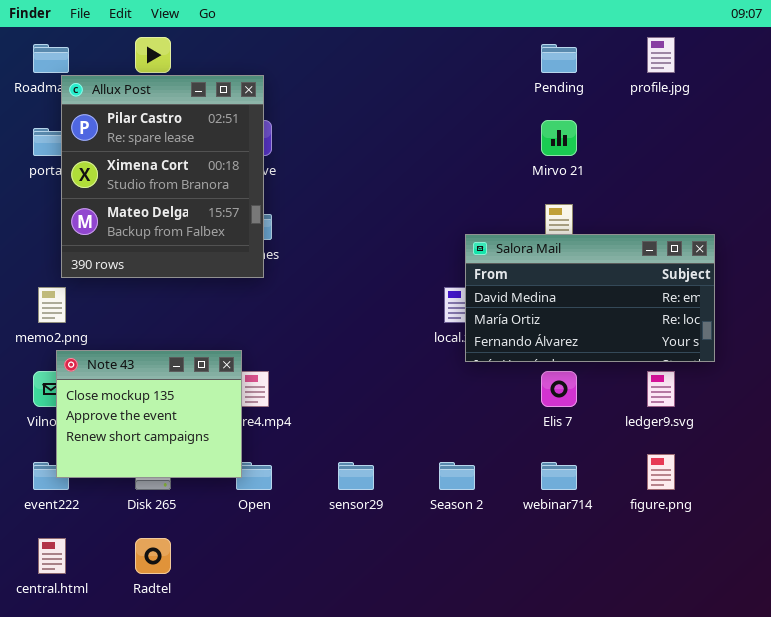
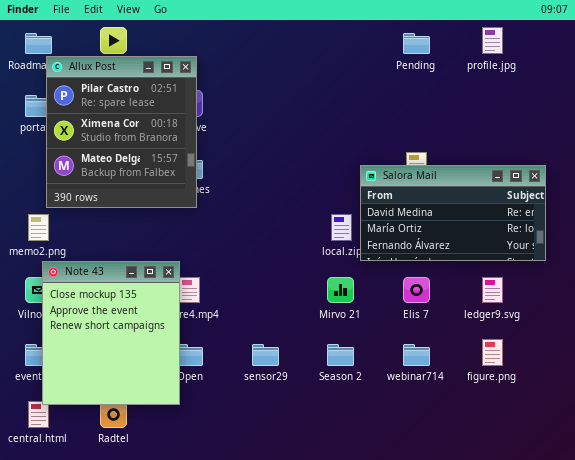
Mirvo 21: [541,120,577,156] -> [327,277,354,303], moved
Salora Mail: [465,234,715,362] -> [360,165,546,261], moved
Note 43: [56,350,242,478] -> [42,261,180,405], resized

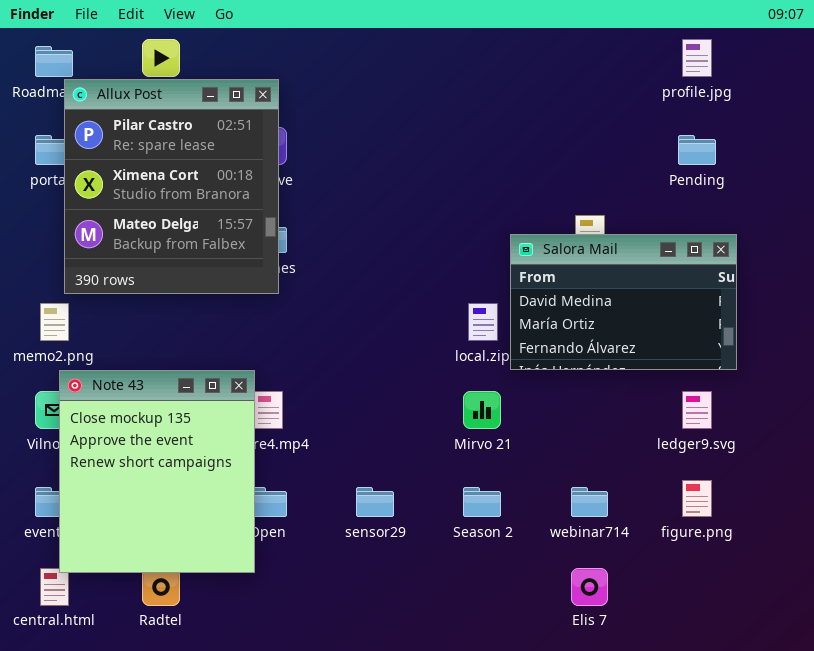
Pending: [403,33,430,54] -> [678,135,716,165], moved
Salora Mail: [360,165,546,261] -> [510,234,737,370], resized
Elis 7: [403,277,430,303] -> [571,568,608,606], moved

